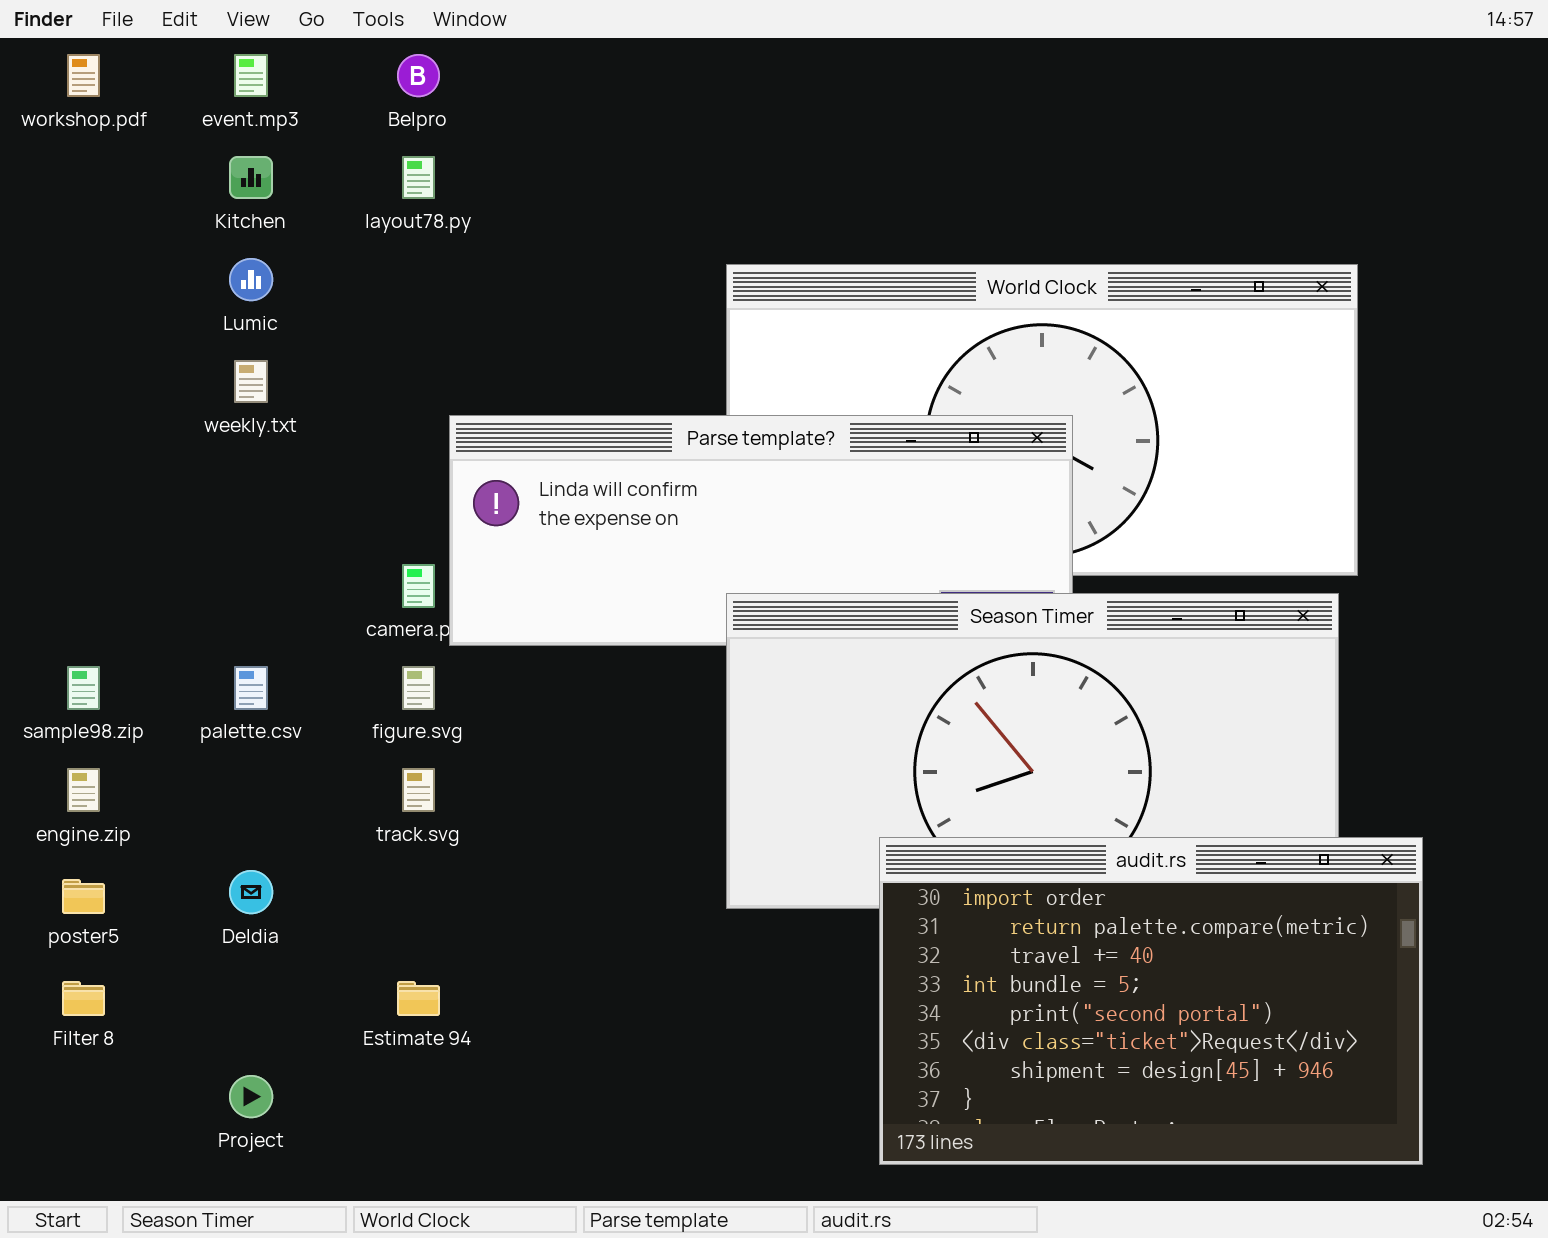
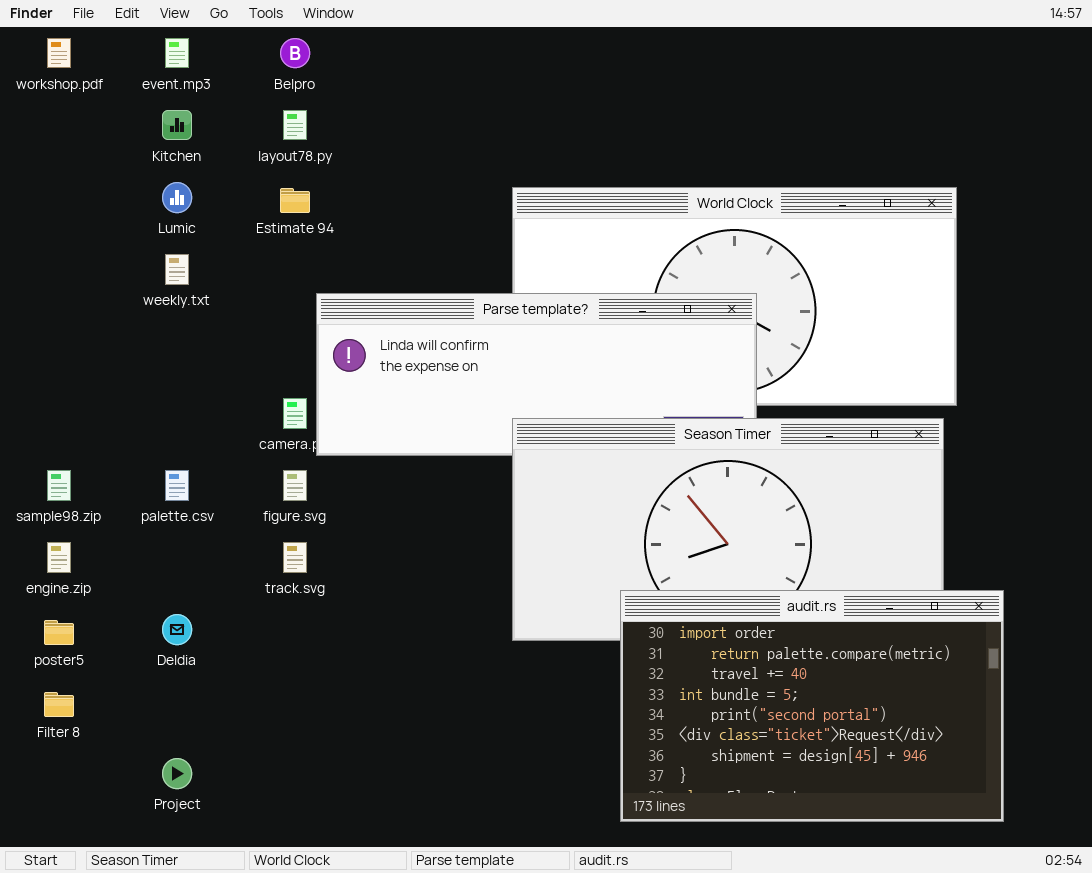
Estimate 94: [397,981,440,1016] -> [280,188,310,213], moved

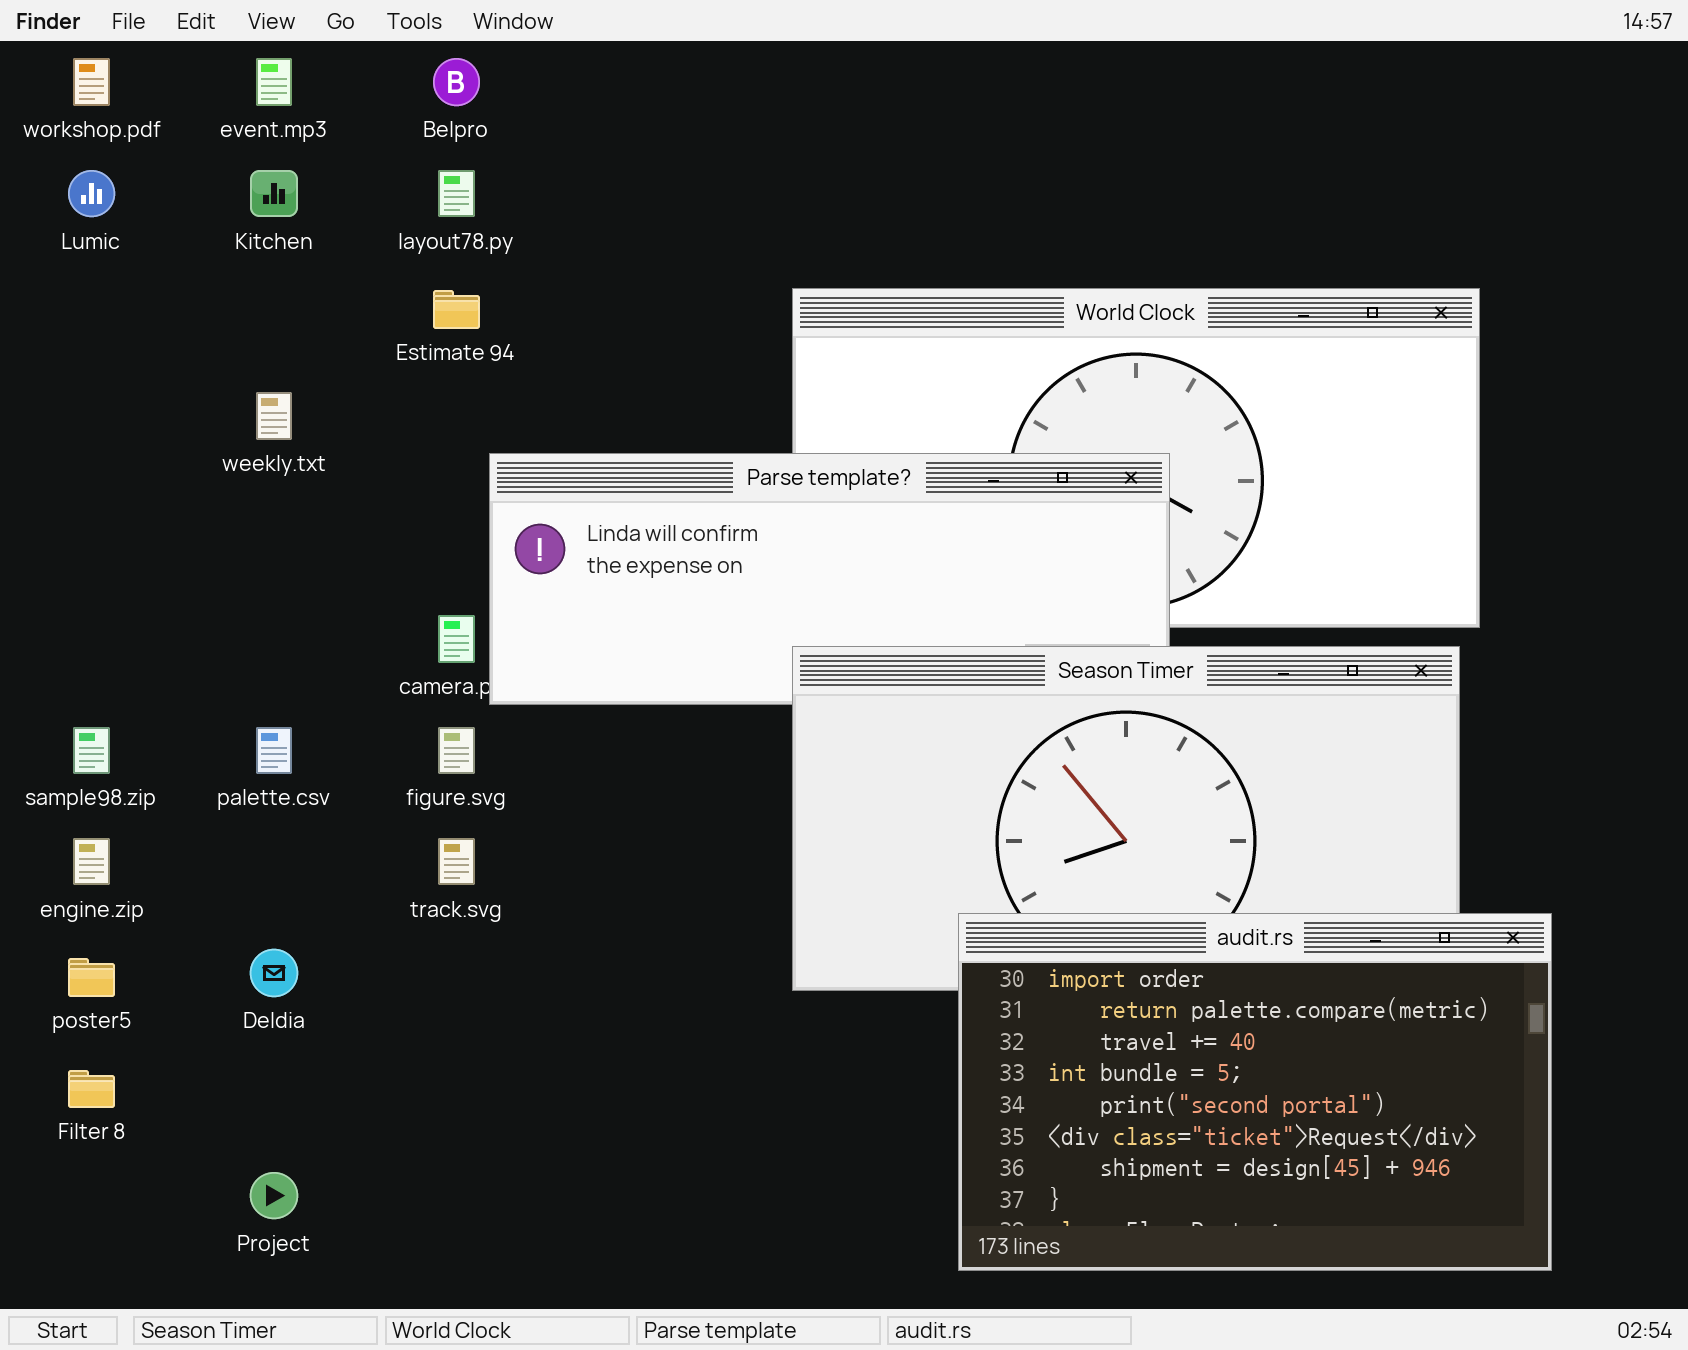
Lumic: [162,182,192,213] -> [68,170,115,217], moved

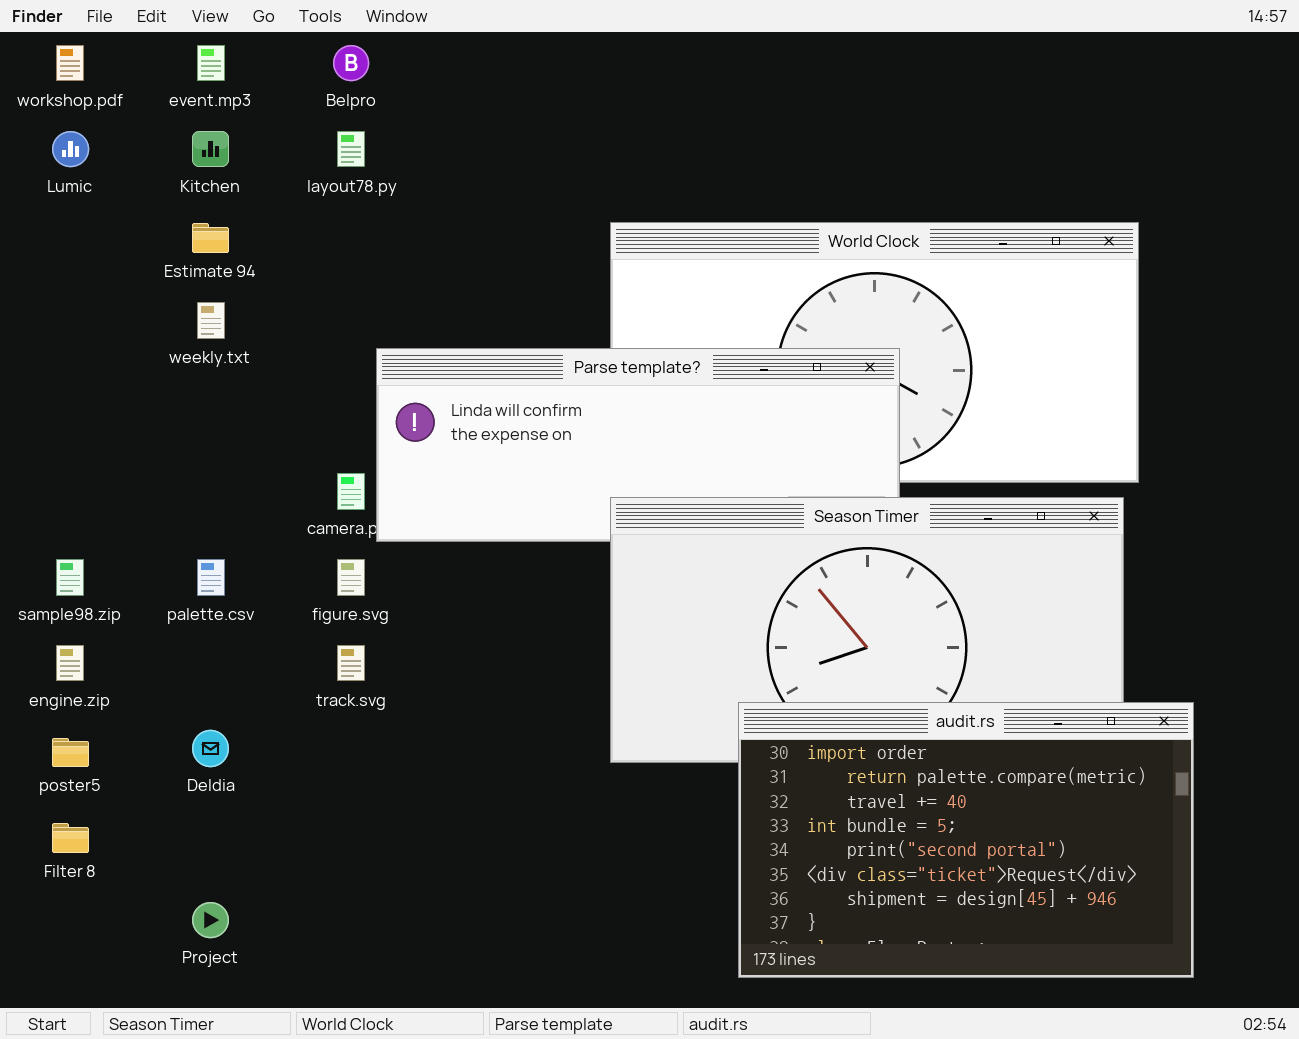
Estimate 94: [433,290,480,329] -> [192,223,229,253], moved

